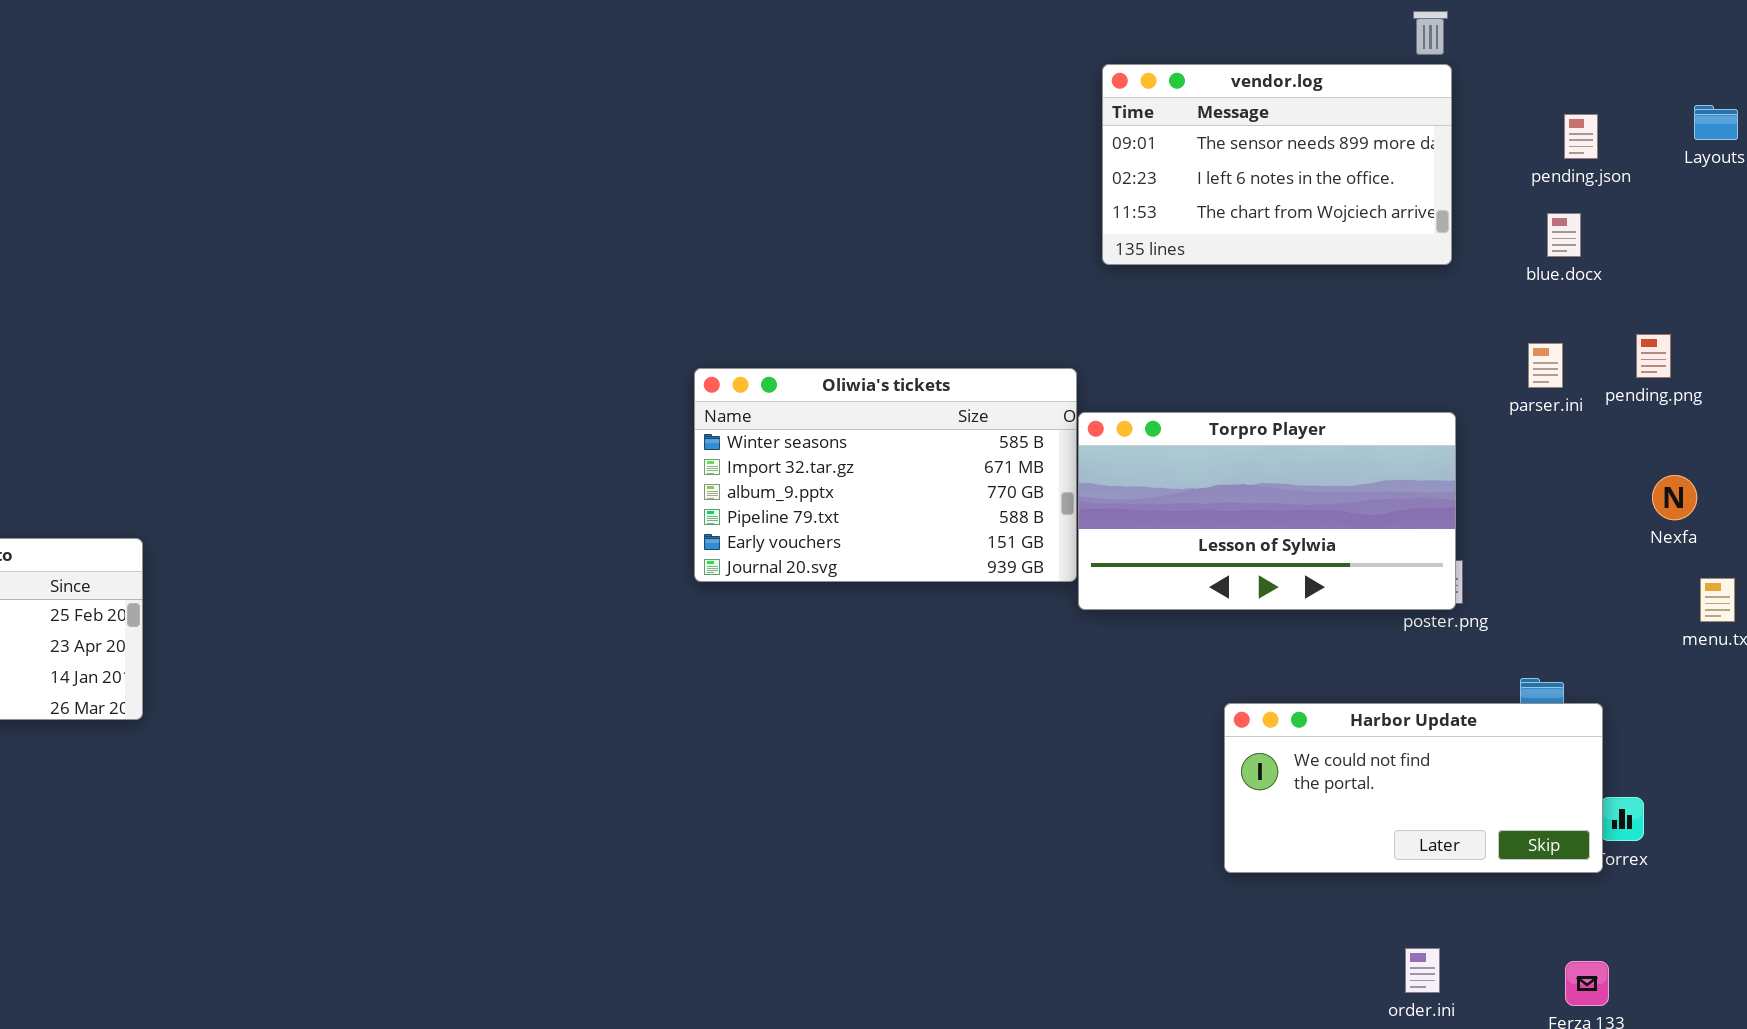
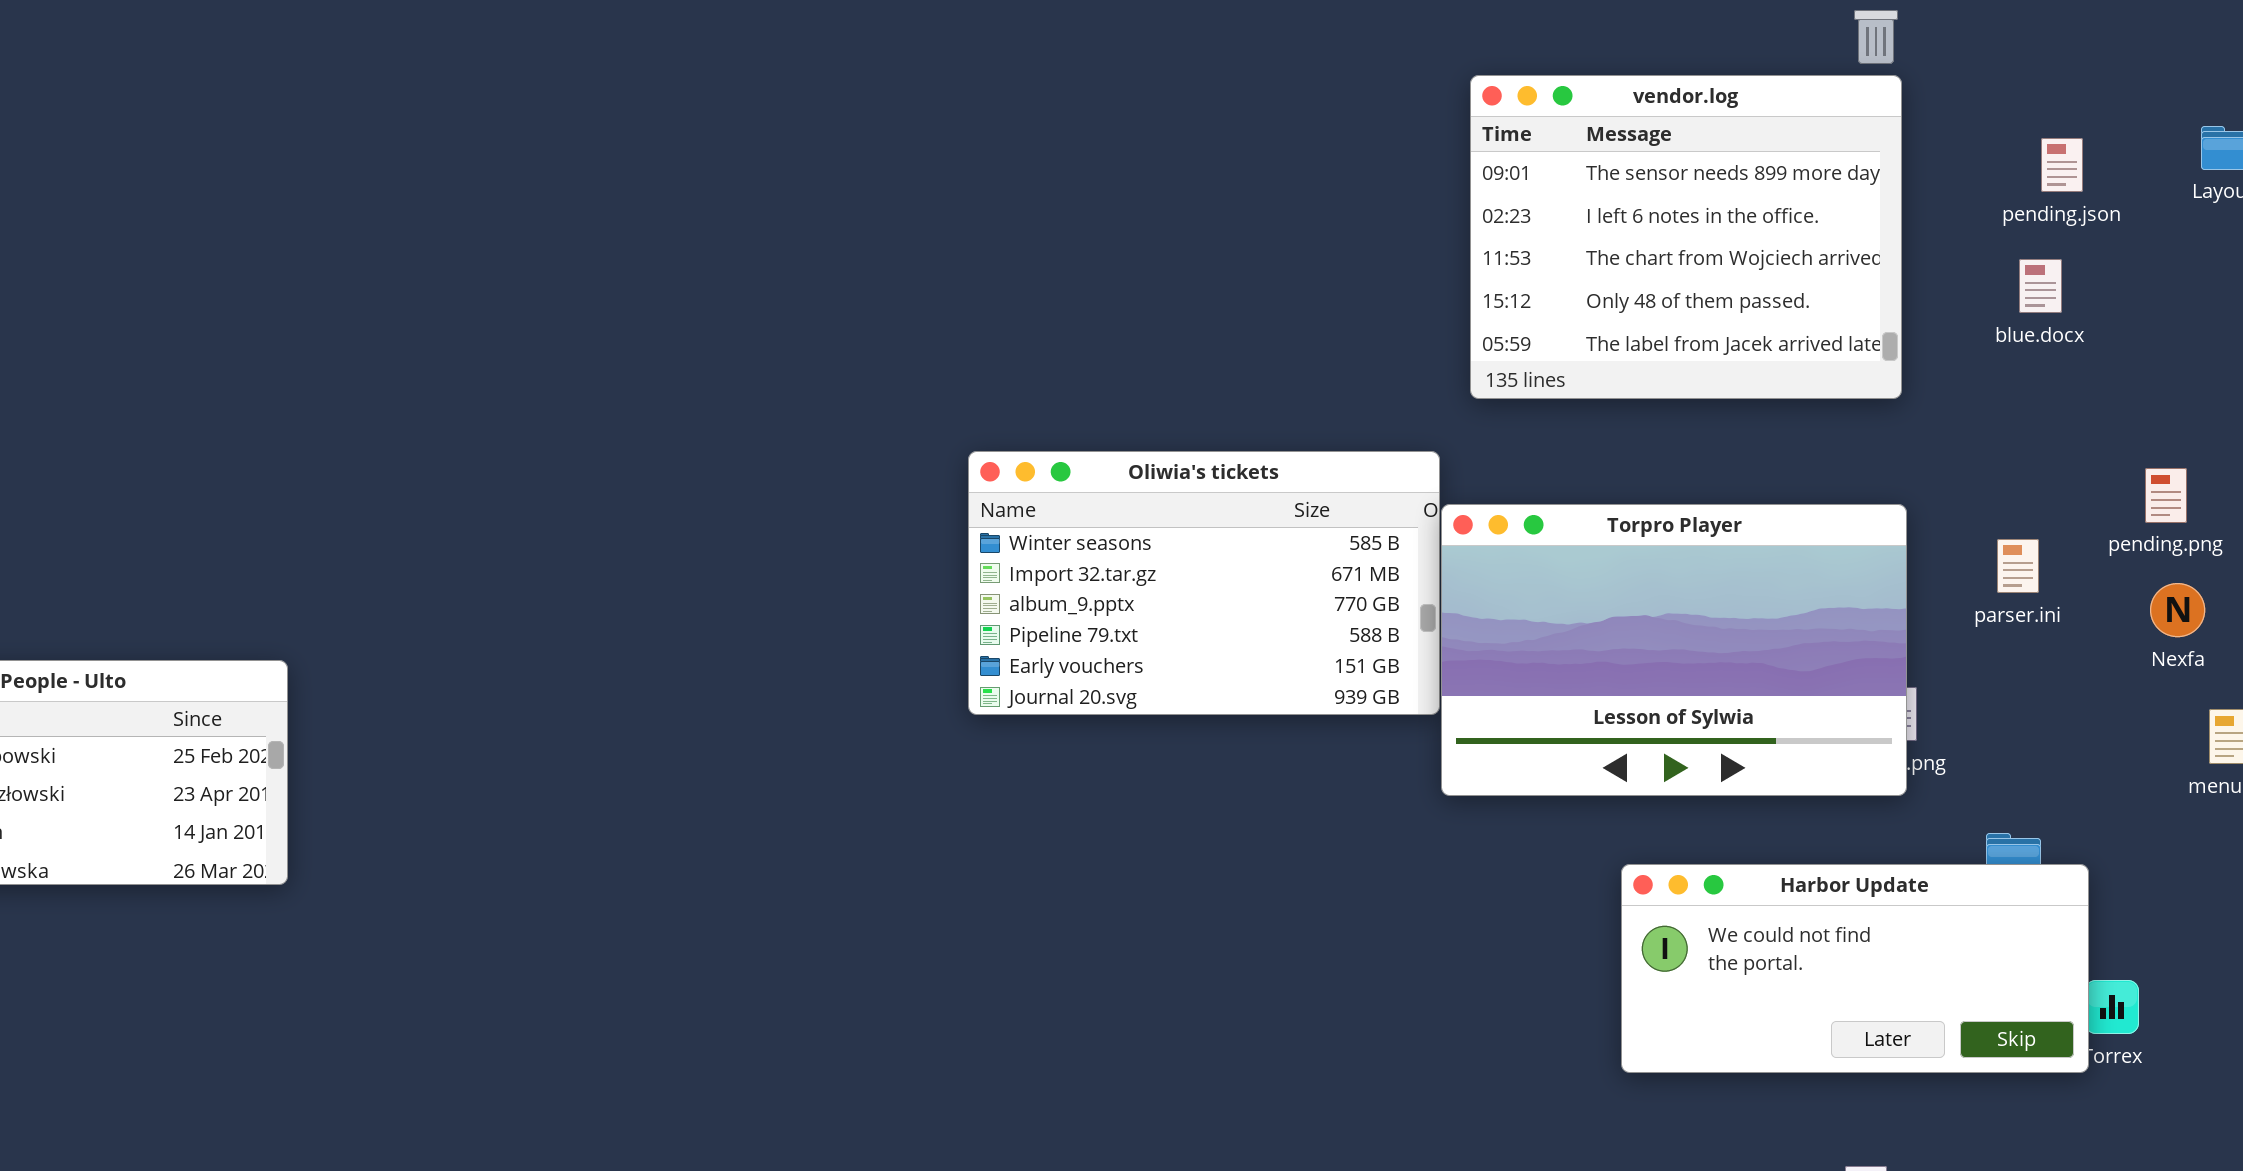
vendor.log: [1102,64,1452,265] -> [1470,75,1902,399], resized
pending.png: [1636,334,1671,378] -> [2145,468,2187,523], moved
parser.ini: [1528,343,1563,388] -> [1997,539,2039,593], moved
Torpro Player: [1078,412,1456,610] -> [1441,504,1907,796], resized

